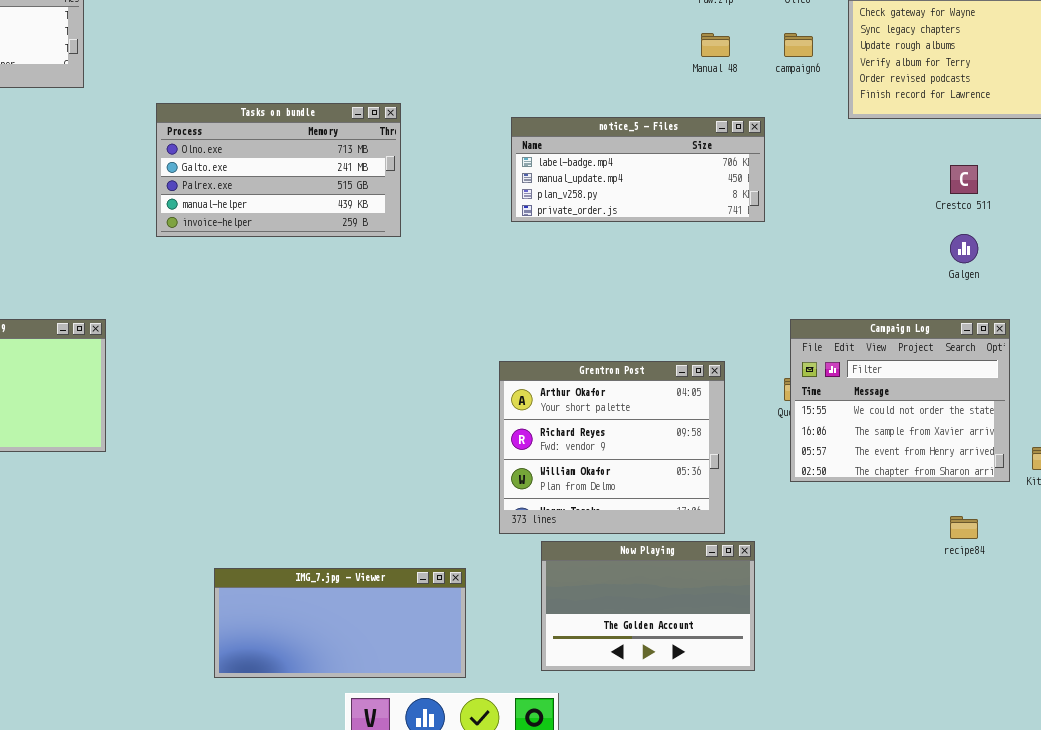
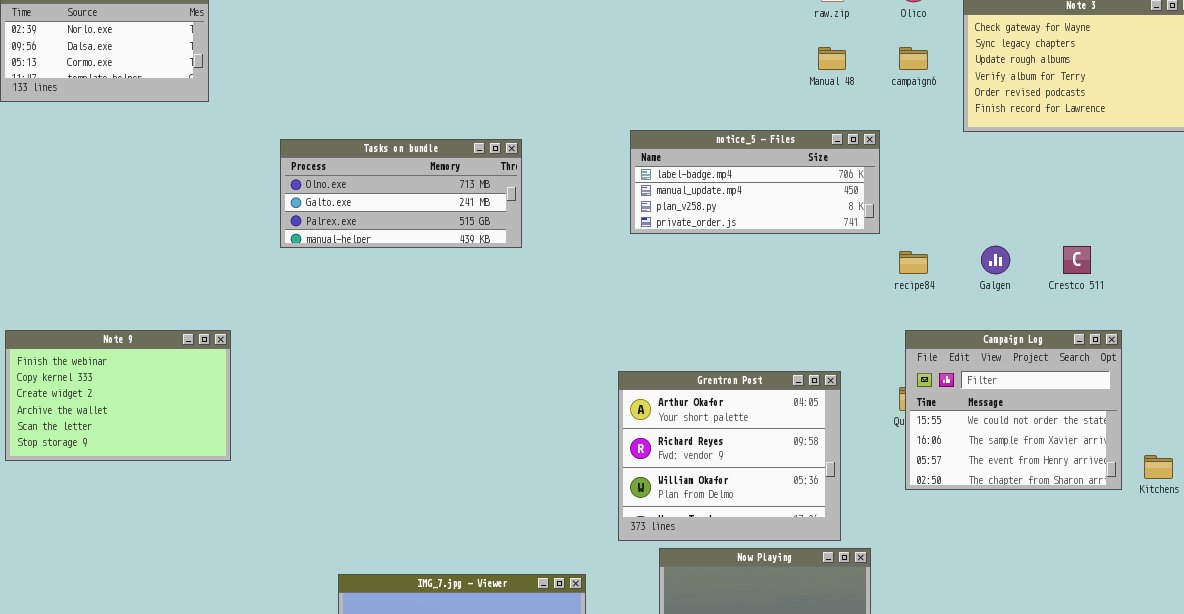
Tasks on bundle: [156,103,401,237] -> [280,139,522,248], resized
Crestco 511: [950,165,978,194] -> [1063,246,1091,274], moved
Galgen: [950,234,978,263] -> [981,246,1010,274], moved
recipe84: [950,516,978,539] -> [899,251,928,274], moved

